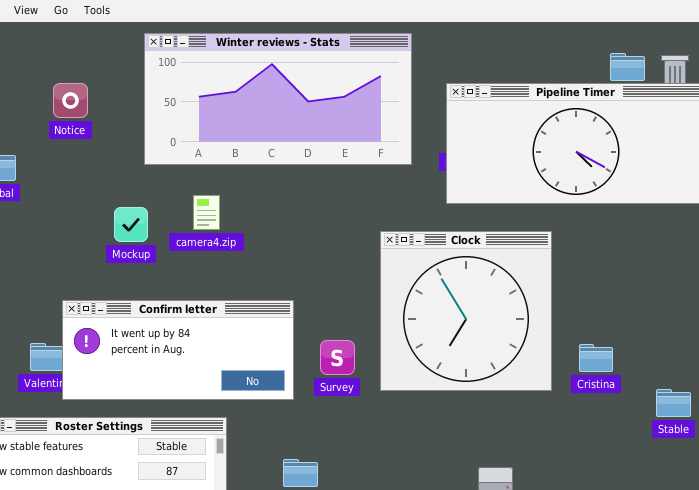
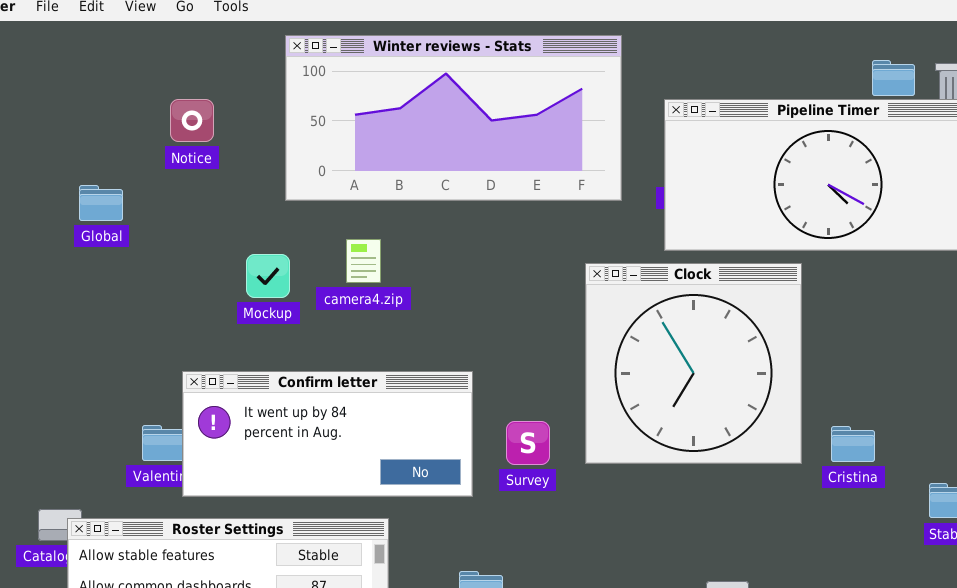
Clock: [380,231,552,391] -> [585,263,802,464], moved

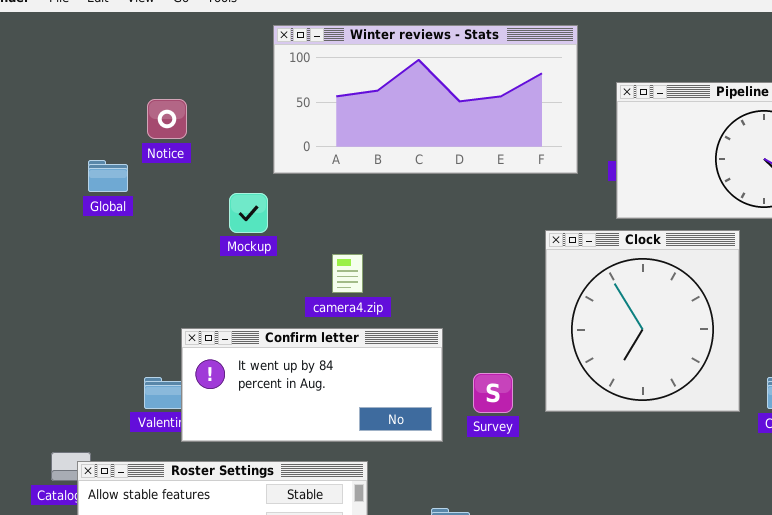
Notice: [170,99,214,142] -> [147,99,187,139], moved
camera4.zip: [346,239,381,283] -> [332,254,363,293], moved
Mockup: [246,254,290,298] -> [229,193,268,233], moved

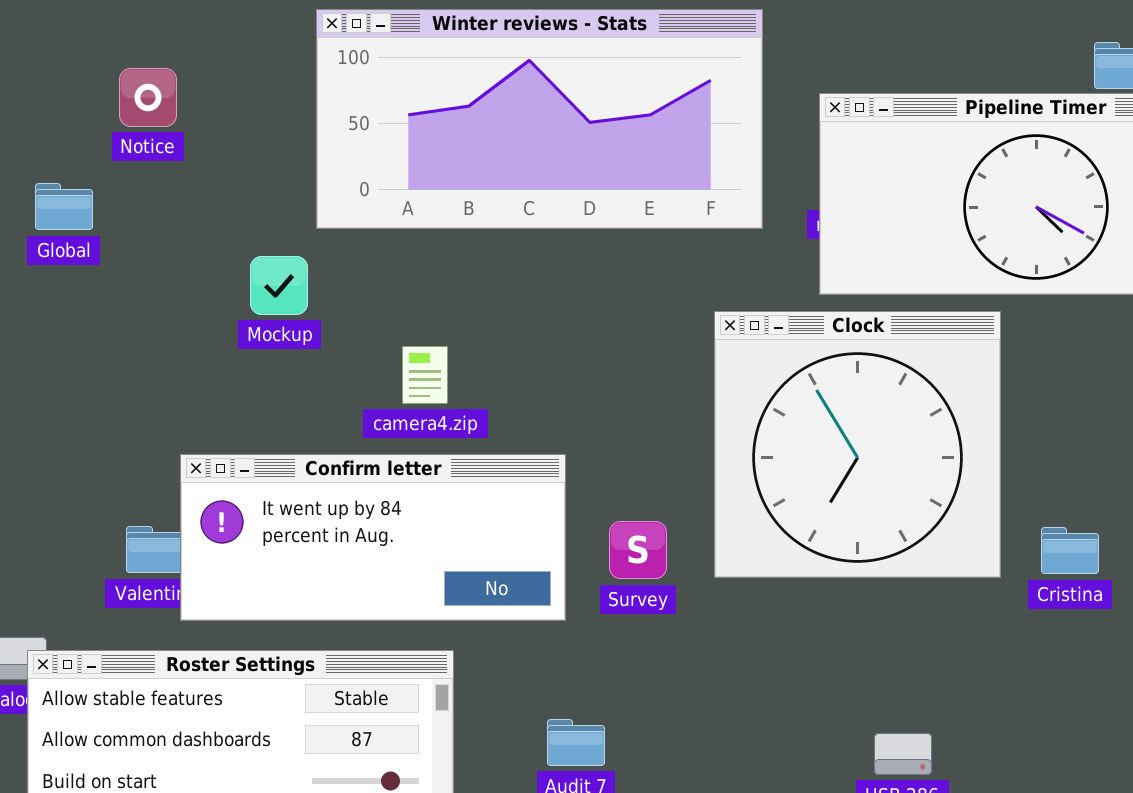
Notice: [147,99,187,139] -> [119,68,177,127], moved
Global: [88,160,128,192] -> [35,183,93,230], moved

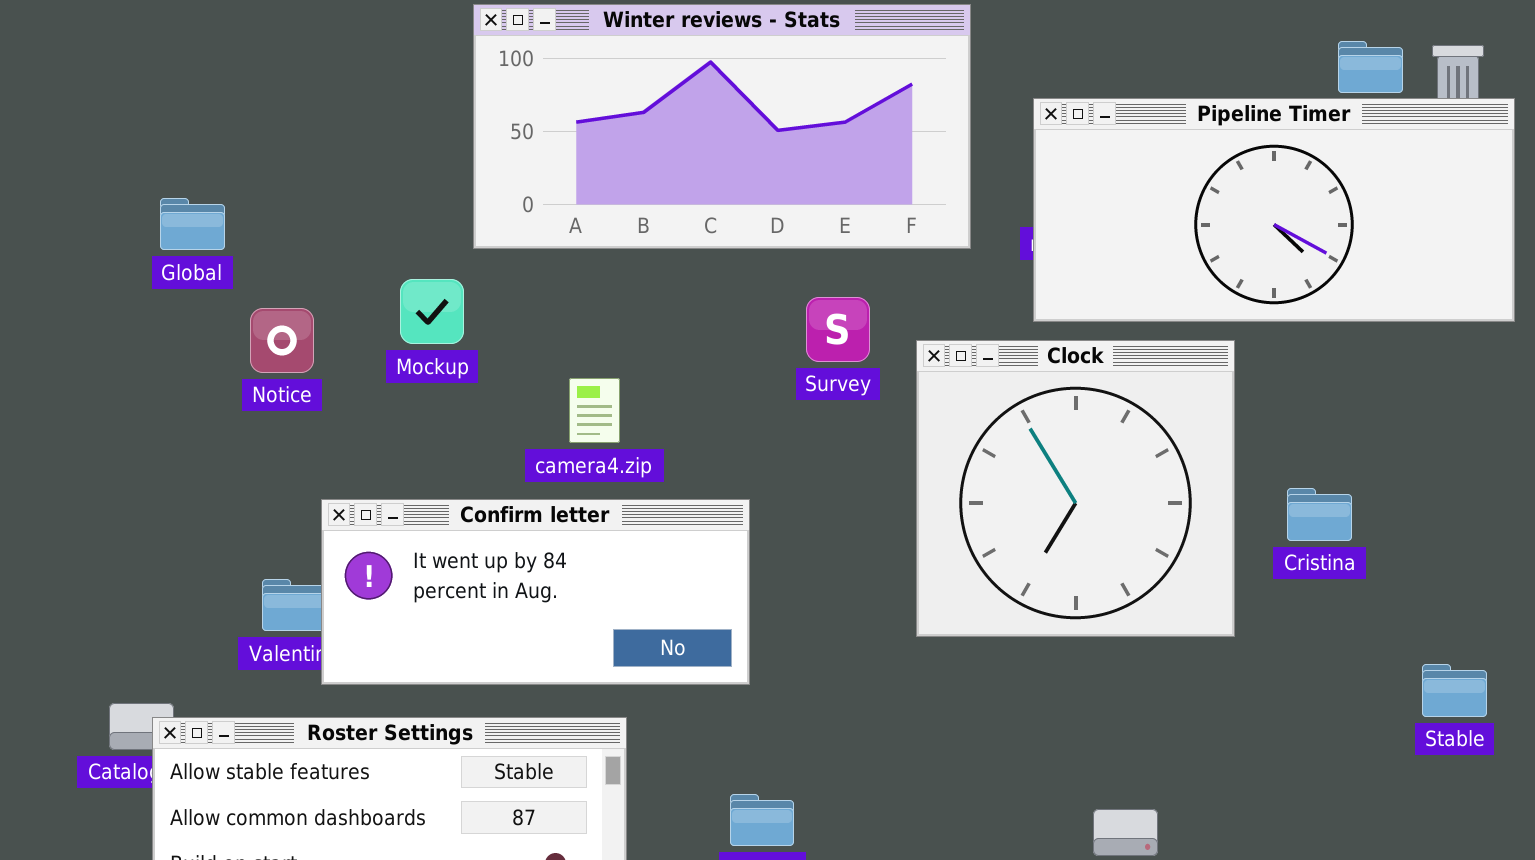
Notice: [119,68,177,127] -> [250,308,314,373], moved
Survey: [609,521,667,579] -> [806,297,870,362], moved
Cristina: [1041,527,1099,574] -> [1287,488,1352,541], moved

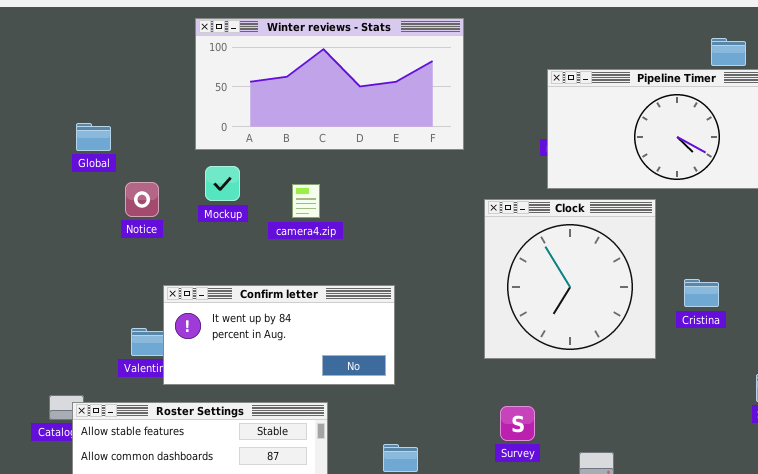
Winter reviews - Stats: [473,4,971,249] -> [195,18,464,150], moved
Survey: [806,297,870,362] -> [500,406,535,441], moved
camera4.zip: [569,378,620,443] -> [292,184,320,218], moved

